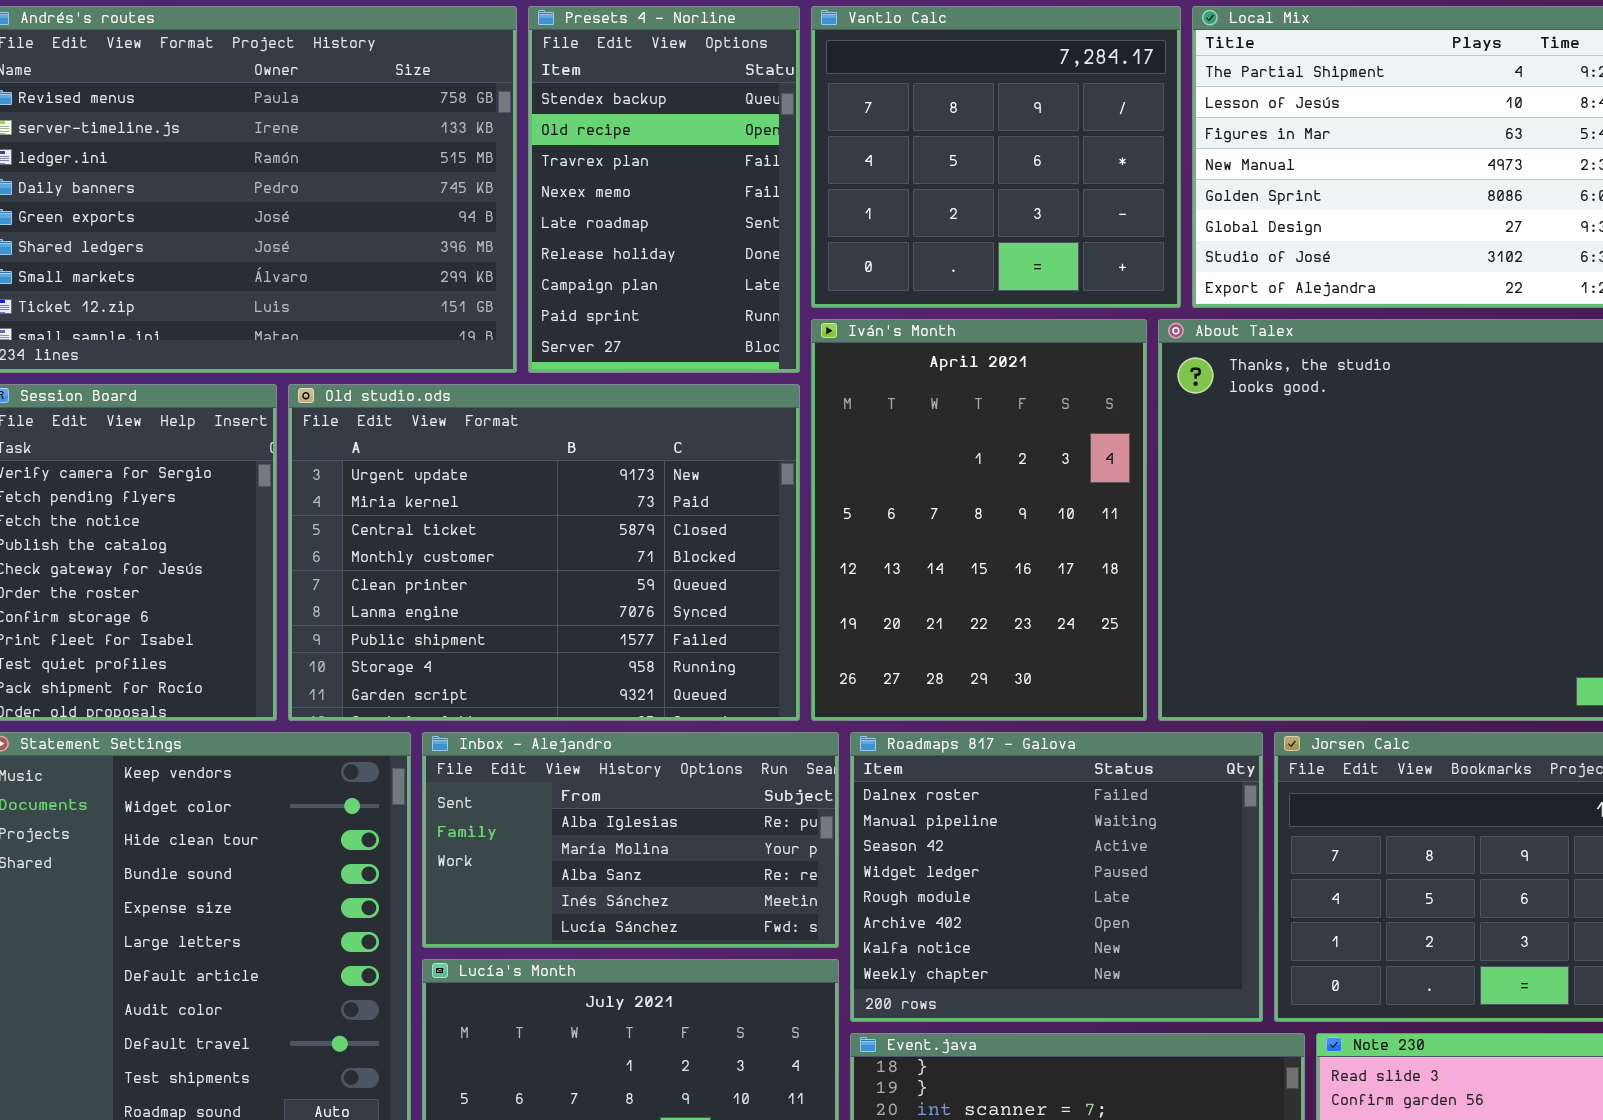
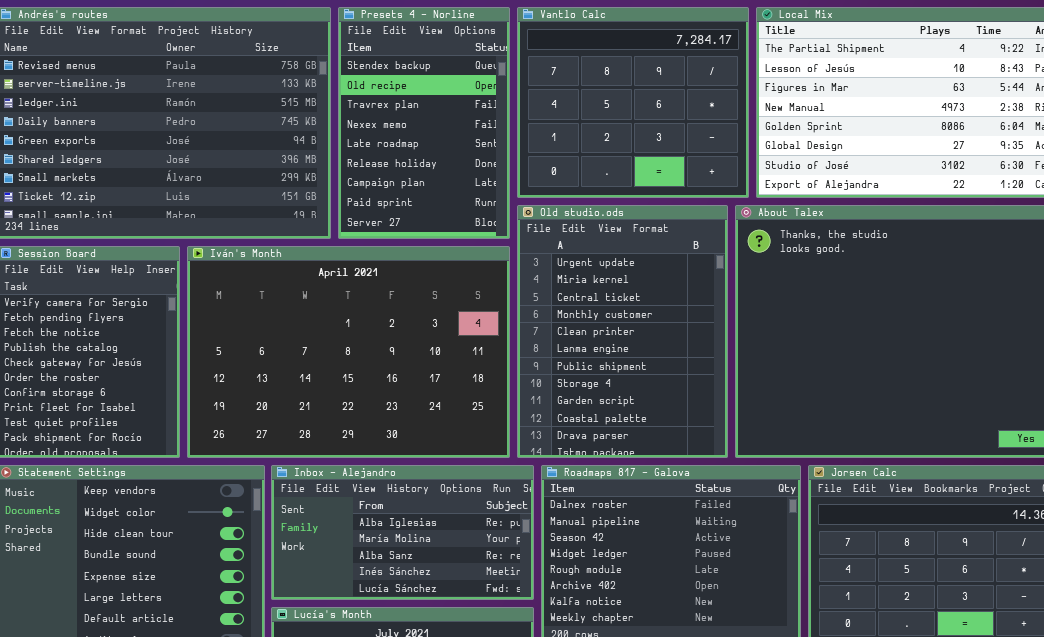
Iván's Month: [811,319,1147,721] -> [187,246,510,458], moved, resized
Old studio.ods: [288,384,800,721] -> [517,205,728,458], moved, resized

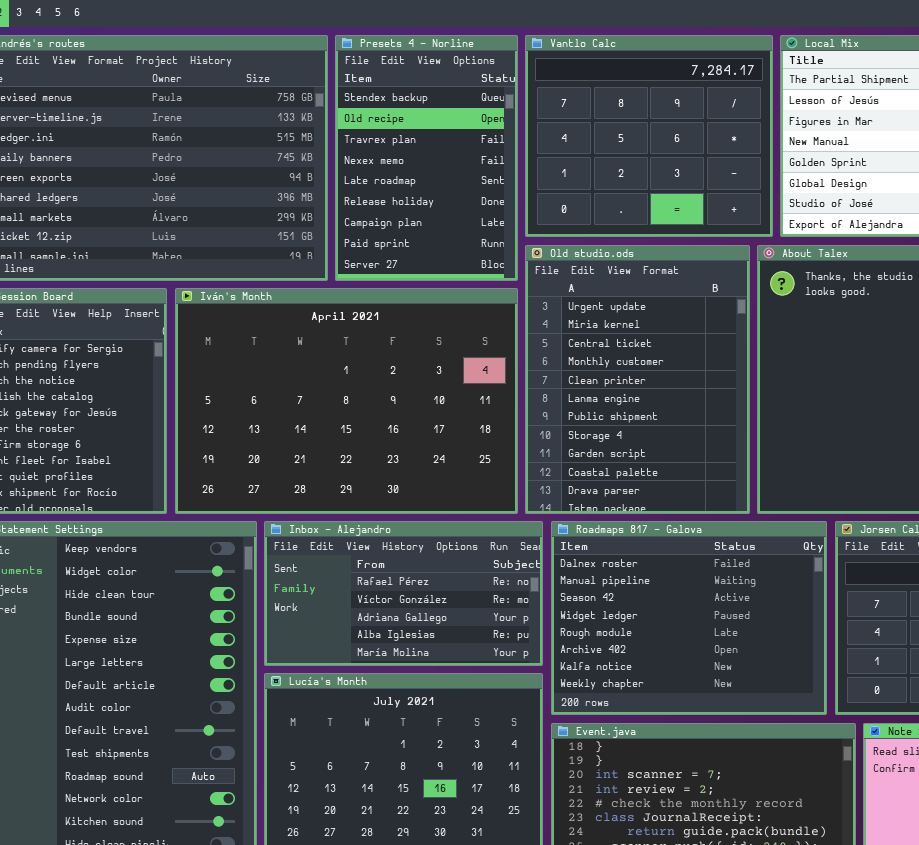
Inbox - Alejandro: [271,465,534,600] -> [264,521,543,666], scrolled up 3 rows

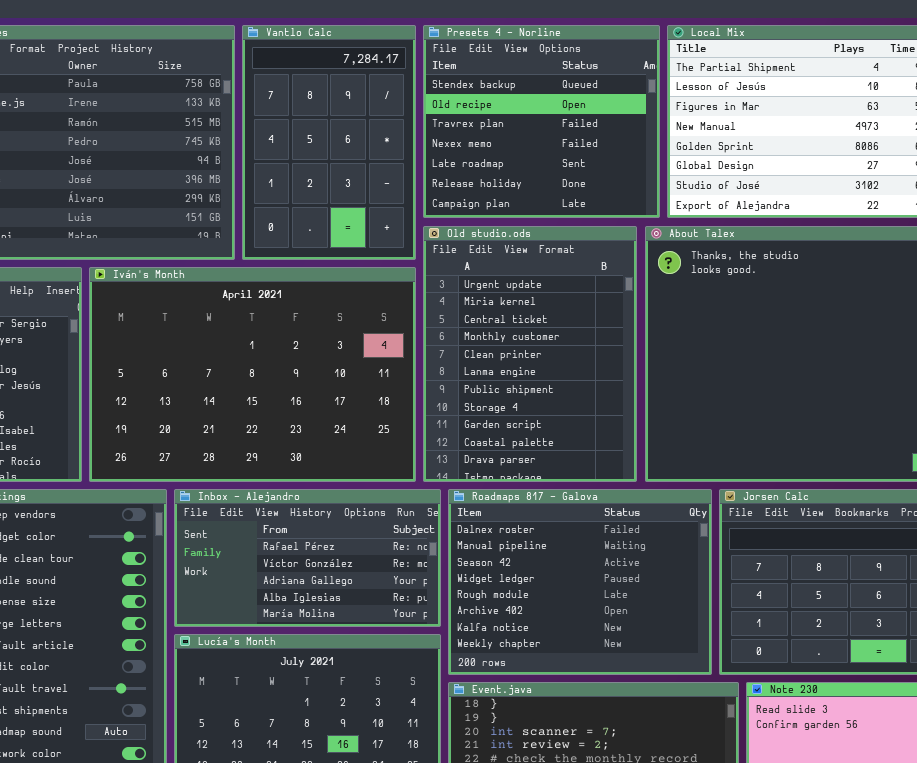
Presets 4 - Norline: [335,35,518,281] -> [423,25,660,218], moved, resized
Vantlo Calc: [525,35,773,237] -> [242,25,416,260], moved, resized

